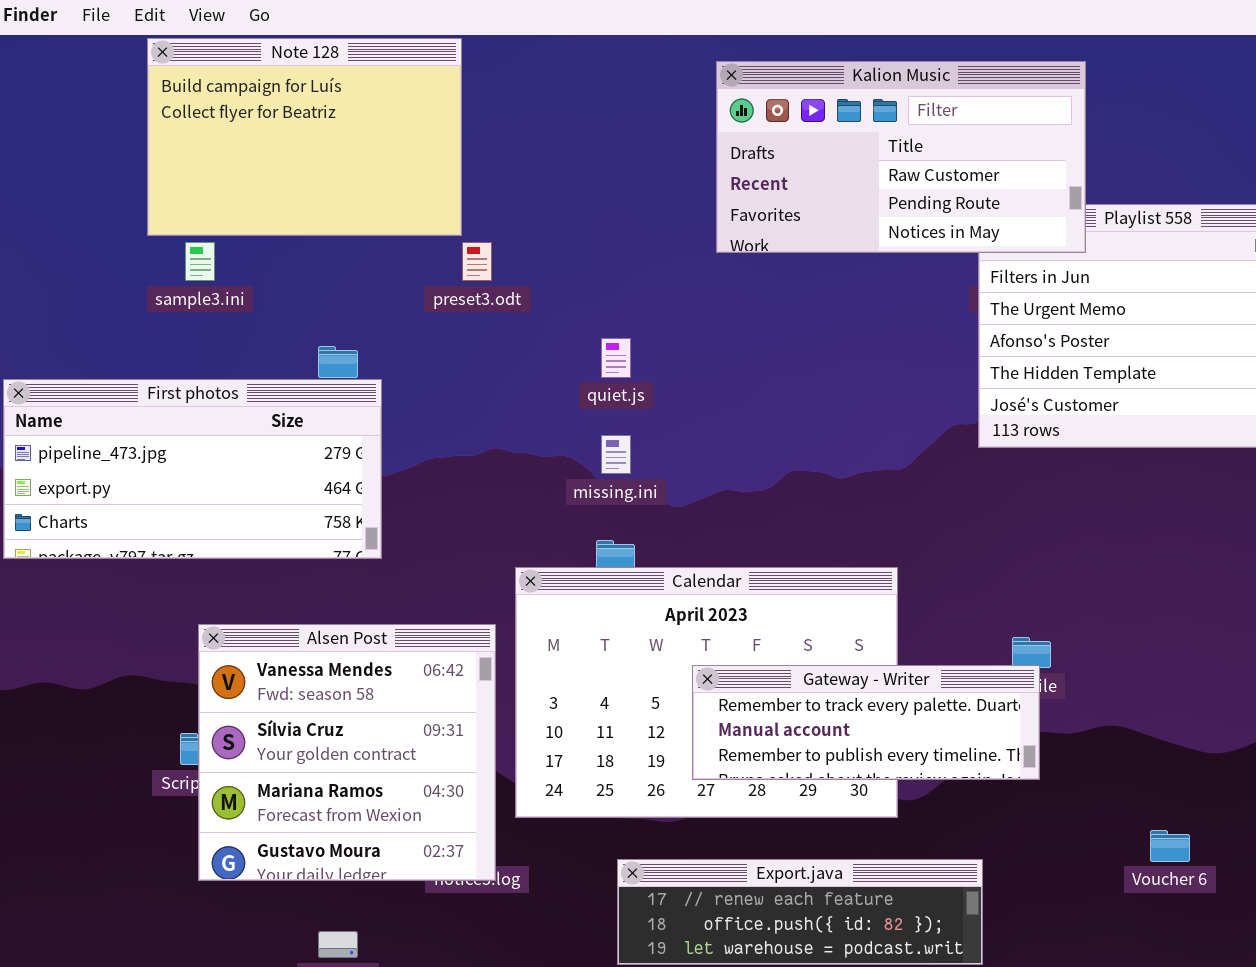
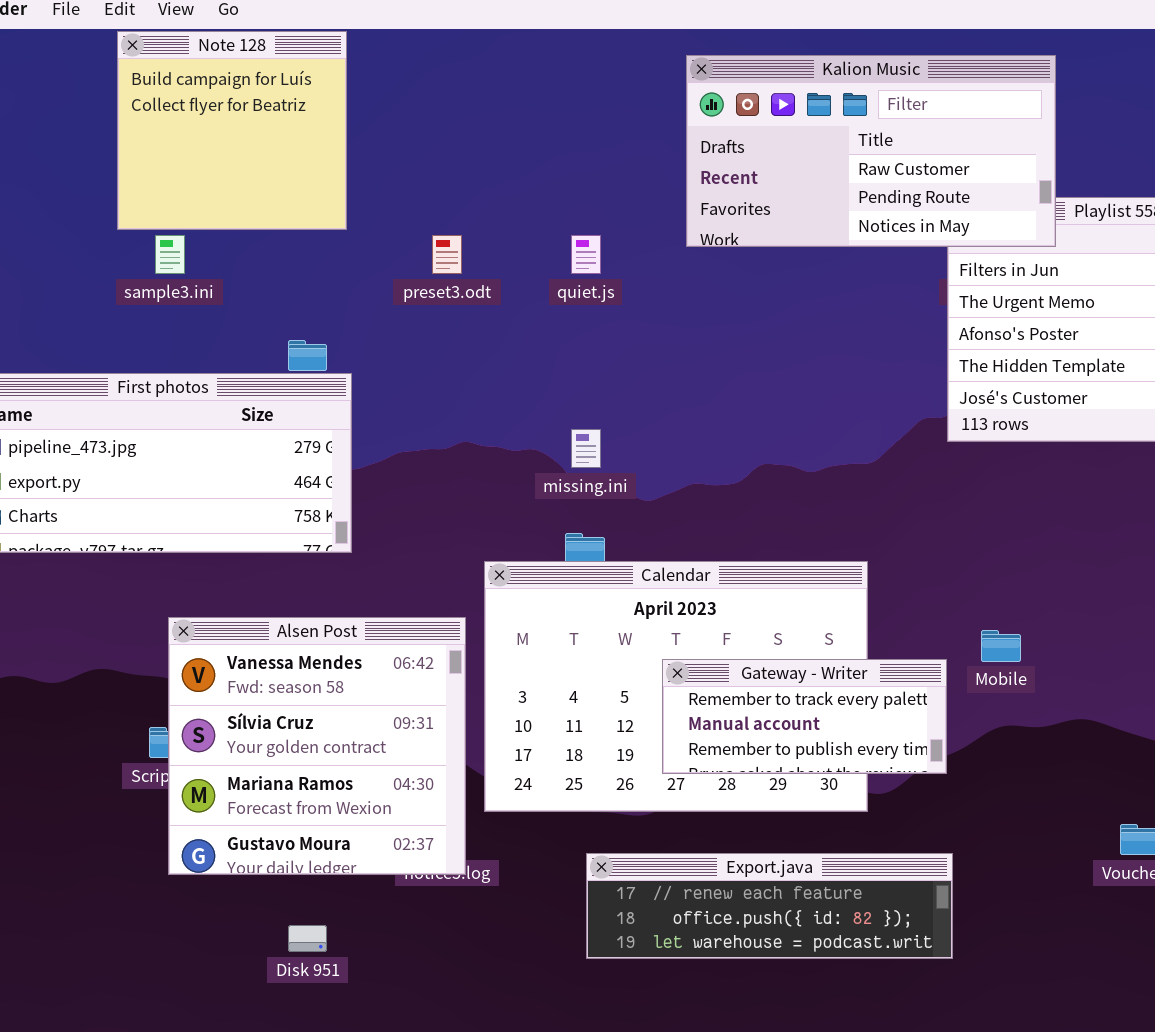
Note 128: [147,38,462,236] -> [117,31,347,230], resized
quiet.js: [601,338,631,378] -> [571,235,601,274], moved
Gateway - Writer: [692,665,1040,780] -> [662,659,947,774], resized

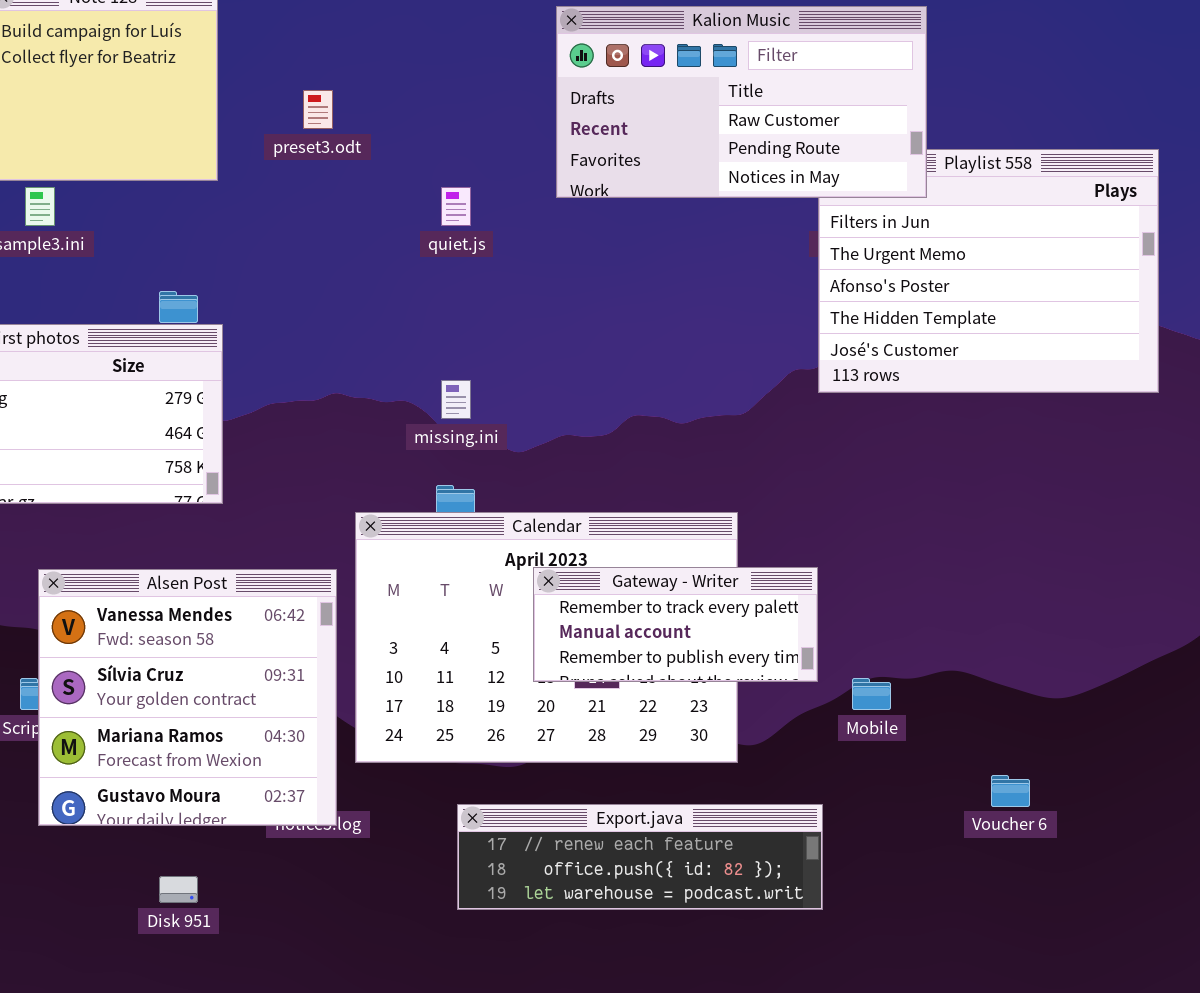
preset3.odt: [432,235,462,274] -> [303,90,333,129], moved
Mobile: [981,630,1021,662] -> [852,678,891,710], moved
Gateway - Writer: [662,659,947,774] -> [533,567,818,682], moved

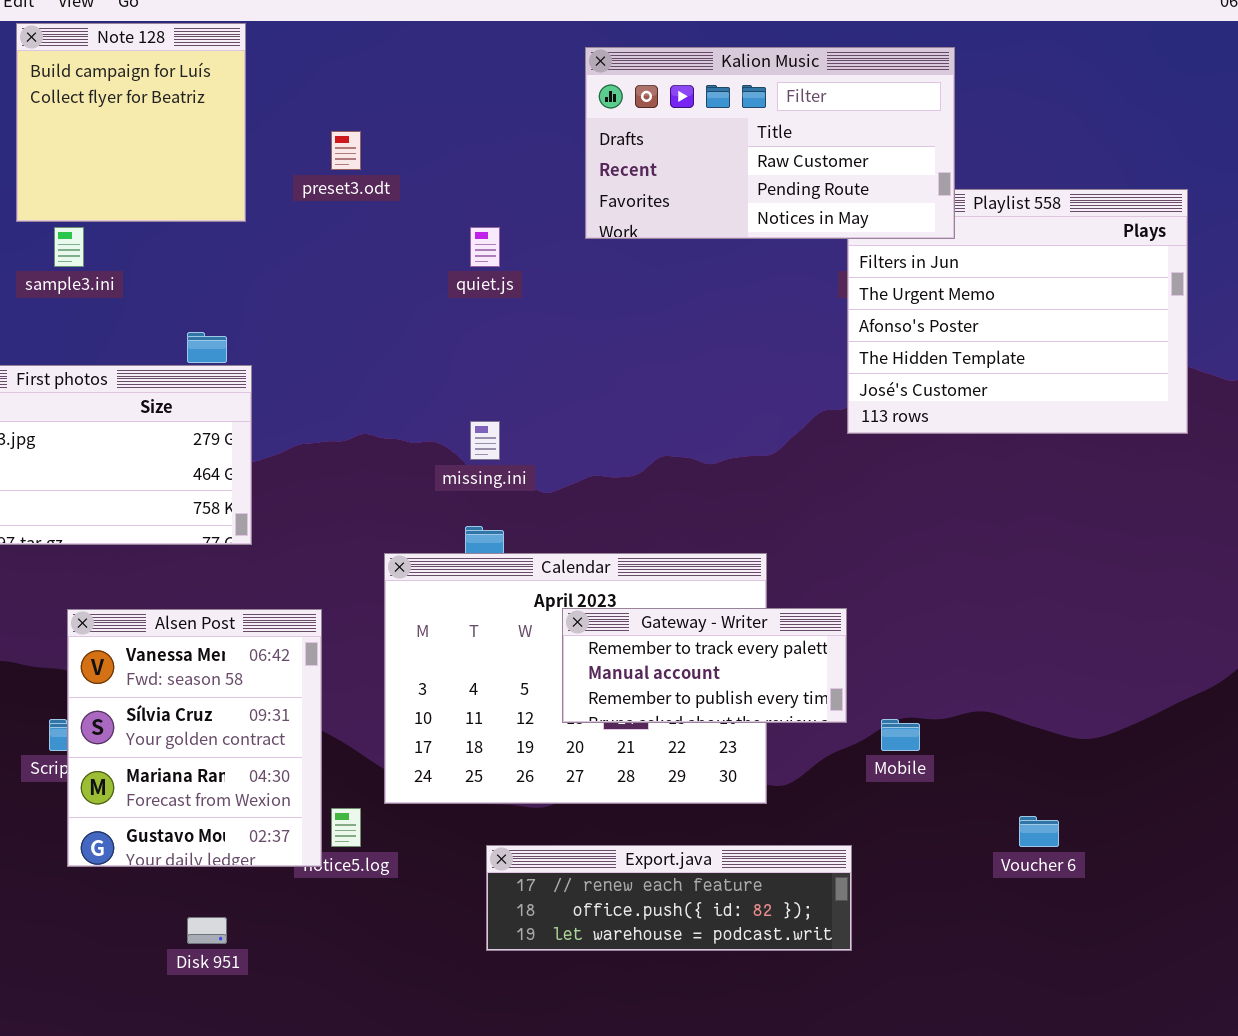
Alsen Post: [38,569,337,826] -> [67,609,322,867], resized

